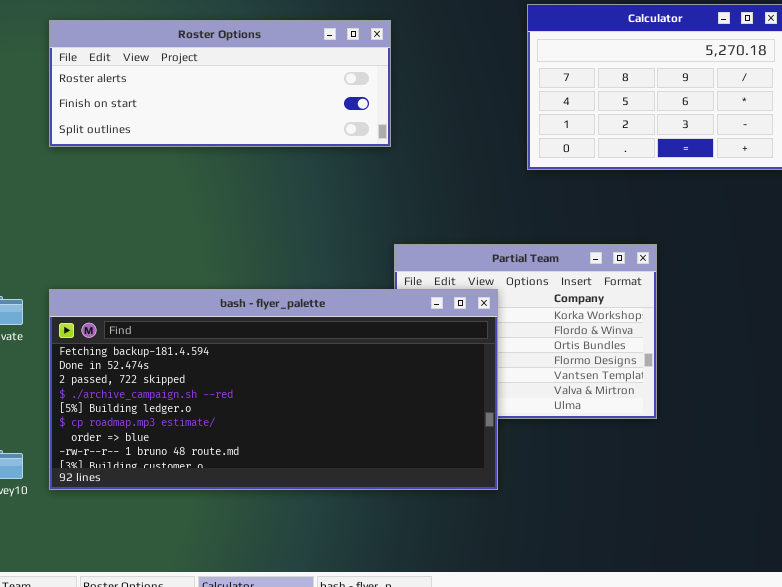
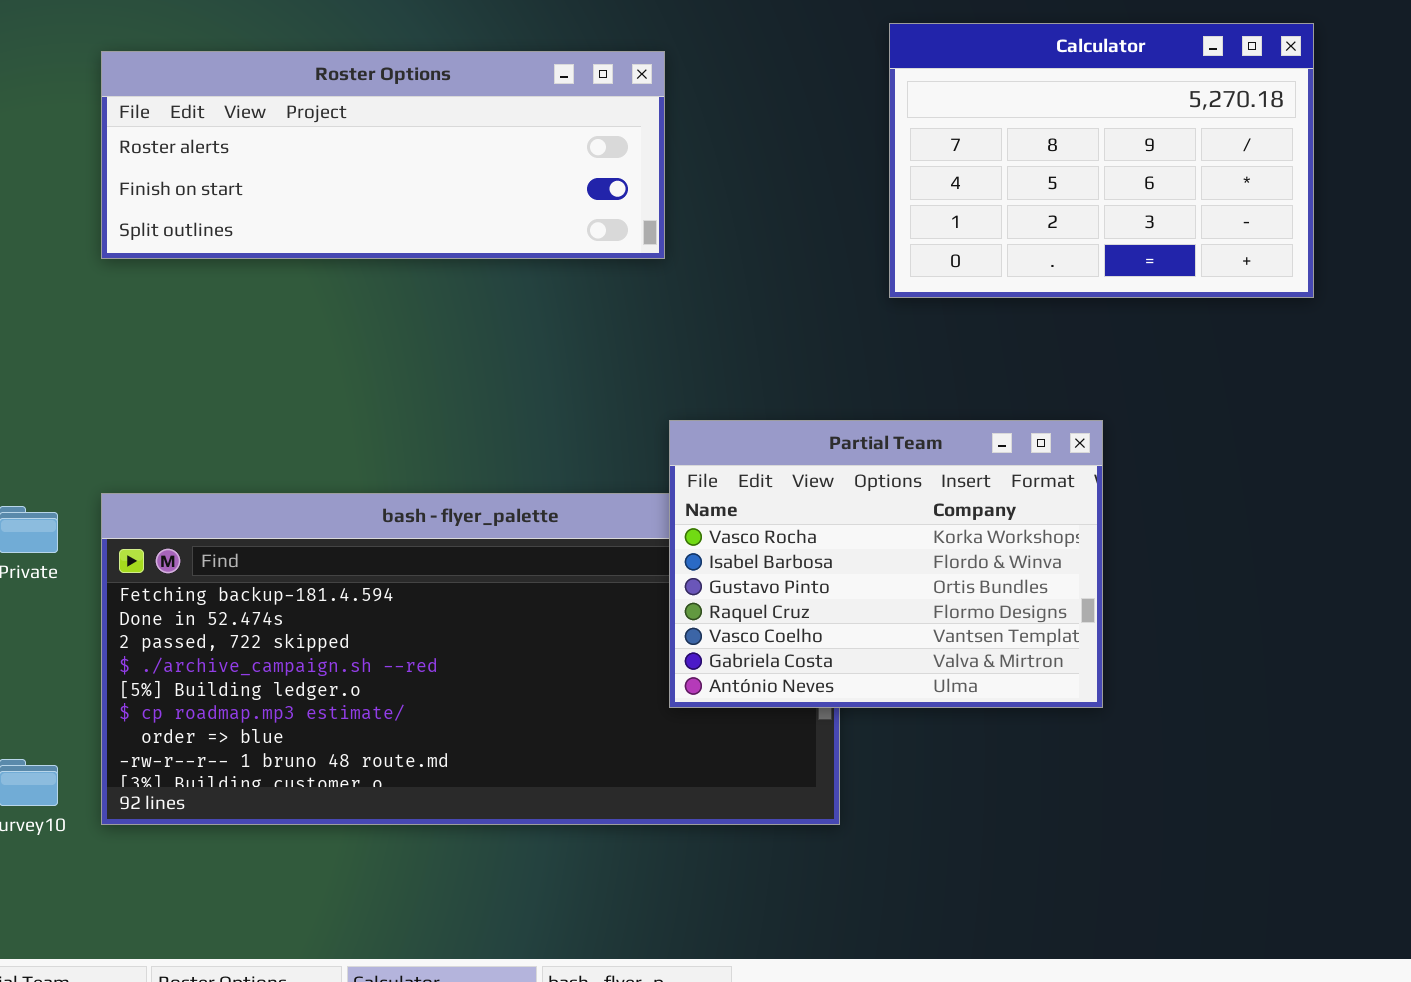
Partial Team: [394,244,657,419] -> [669,420,1103,708], raised

